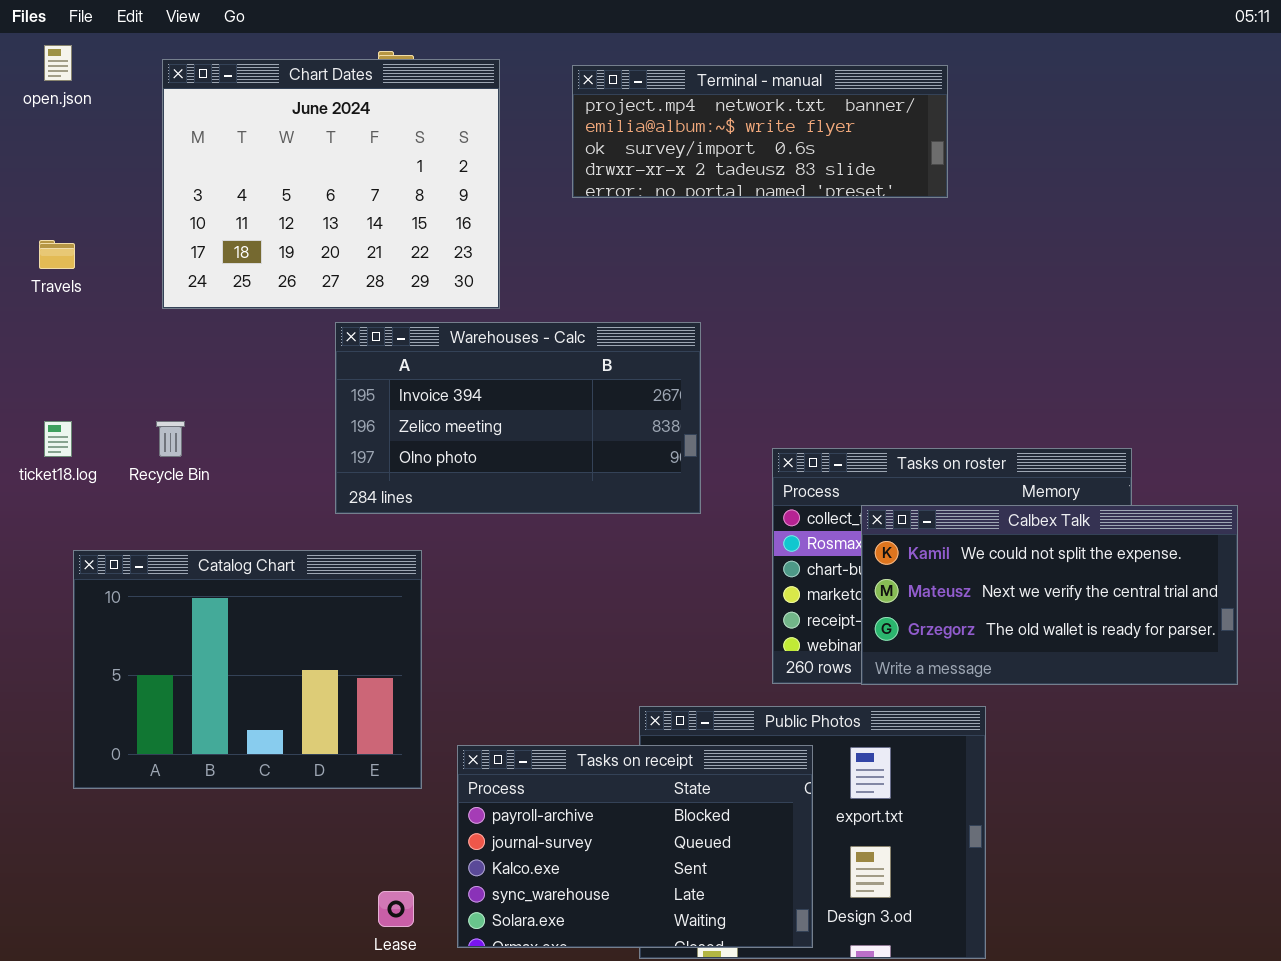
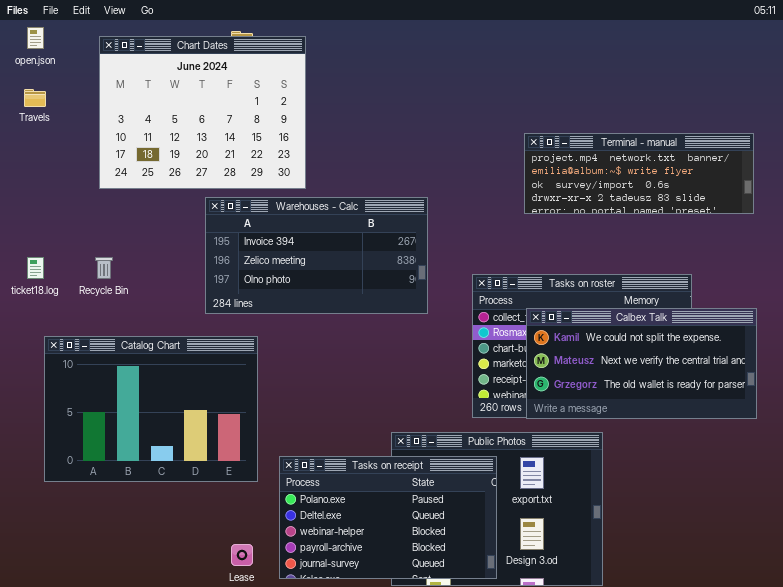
Terminal - manual: [572,65,948,198] -> [524,133,754,214], moved
Travels: [39,240,75,269] -> [24,89,46,107], moved
Tasks on receipt: [457,745,813,948] -> [279,456,497,579], scrolled up 3 rows

